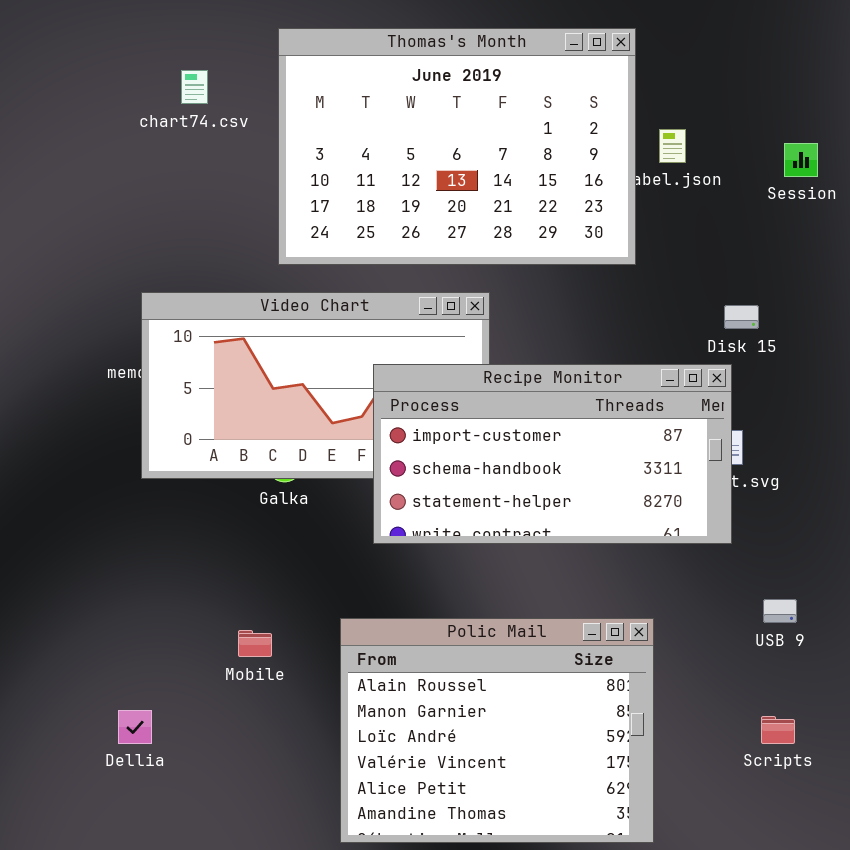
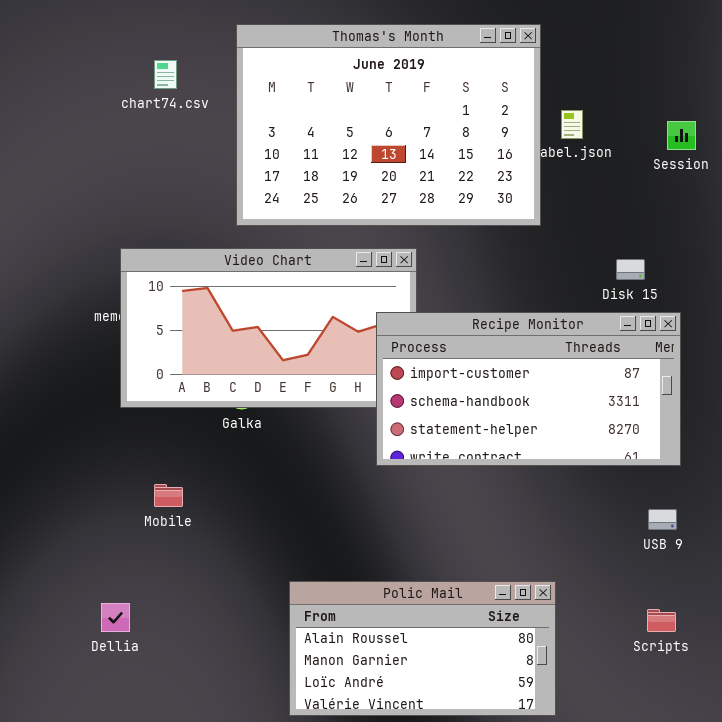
Recipe Monitor: [373,364,732,544] -> [376,312,681,466], moved
Polic Mail: [340,618,654,843] -> [289,581,556,716], resized
Mobile: [238,630,272,657] -> [154,484,183,507], moved

